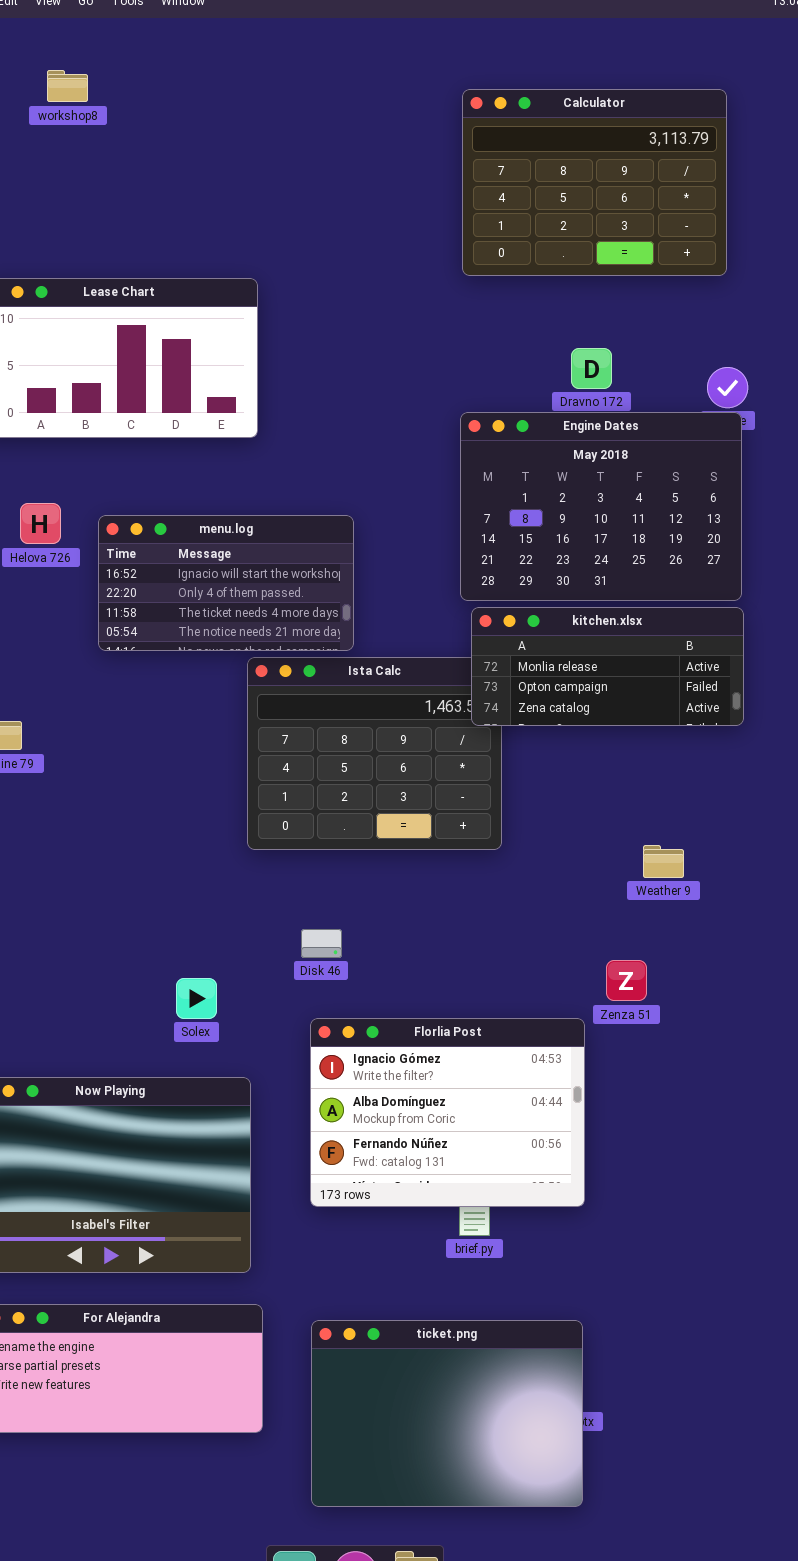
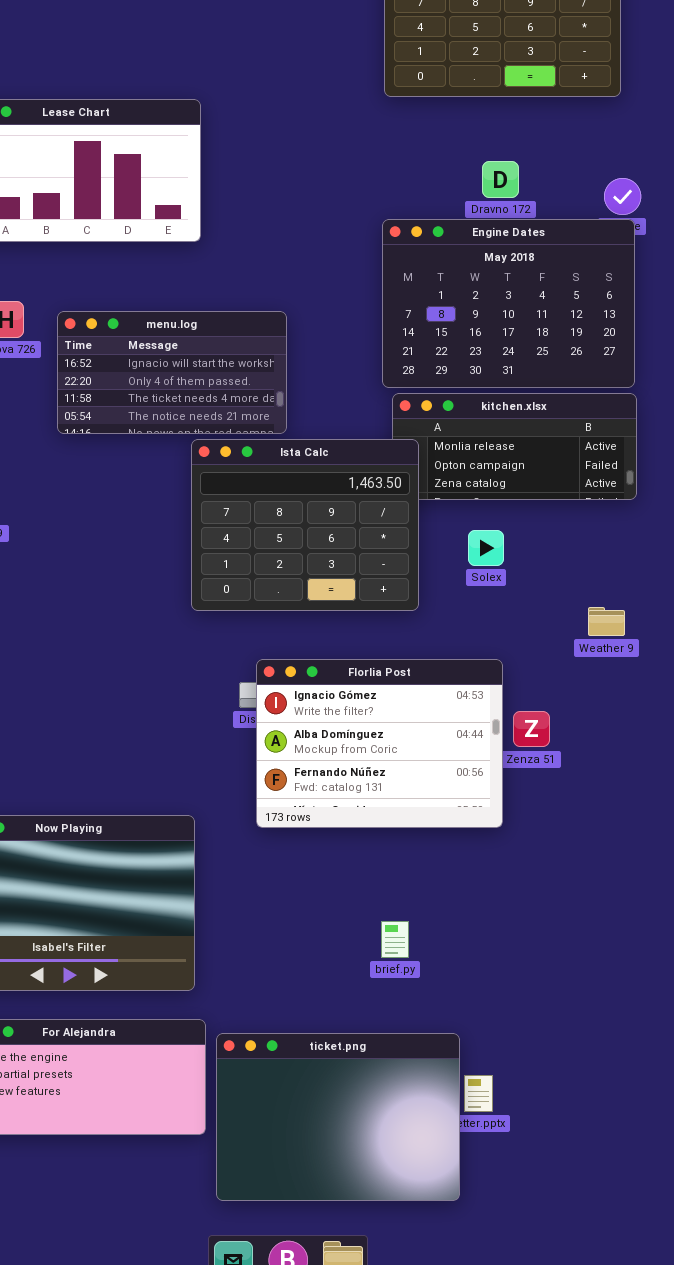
Ista Calc: [247,657,502,850] -> [191,439,419,611], raised
Weather 9: [643,845,684,878] -> [588,607,625,636], moved
Solex: [176,978,217,1019] -> [468,530,504,566], moved
Florlia Post: [310,1018,585,1207] -> [256,659,503,828], moved
ticket.png: [311,1320,583,1507] -> [216,1033,460,1201], moved

